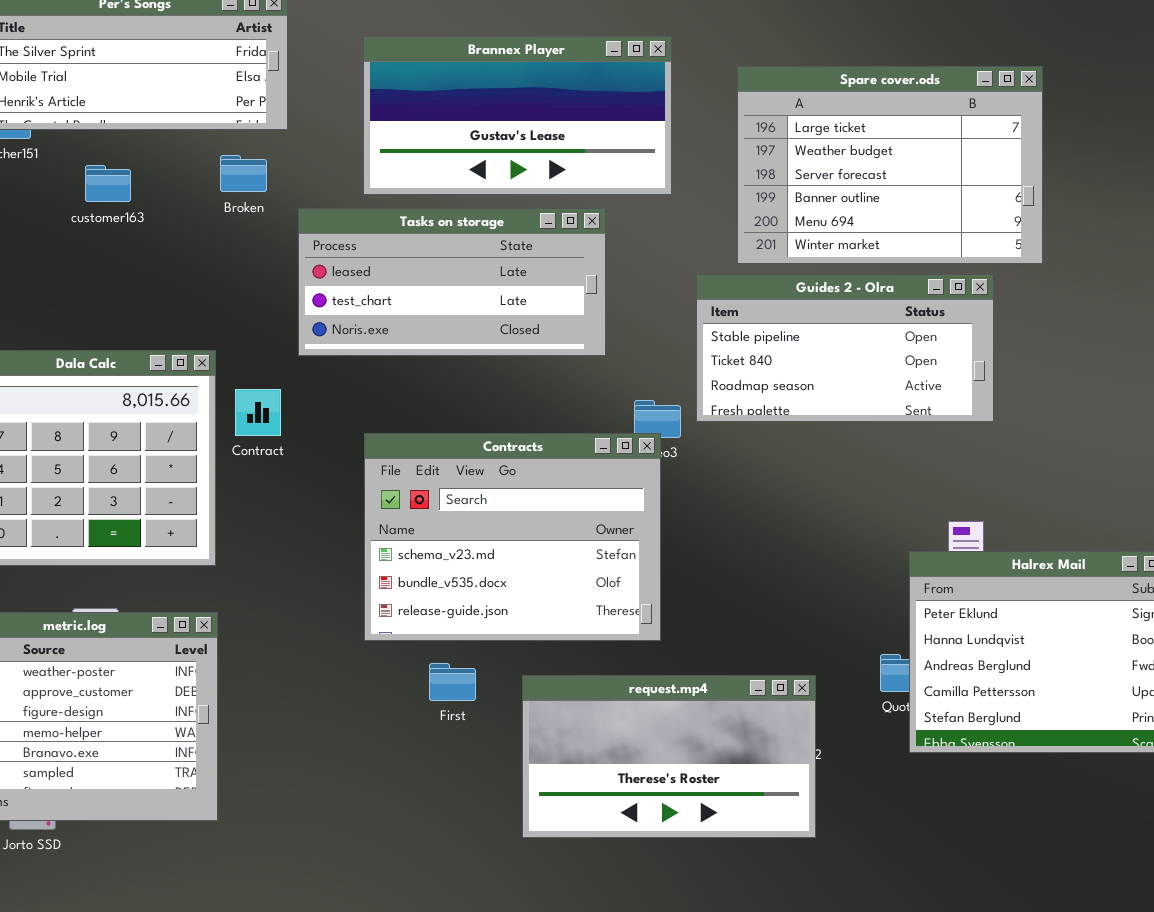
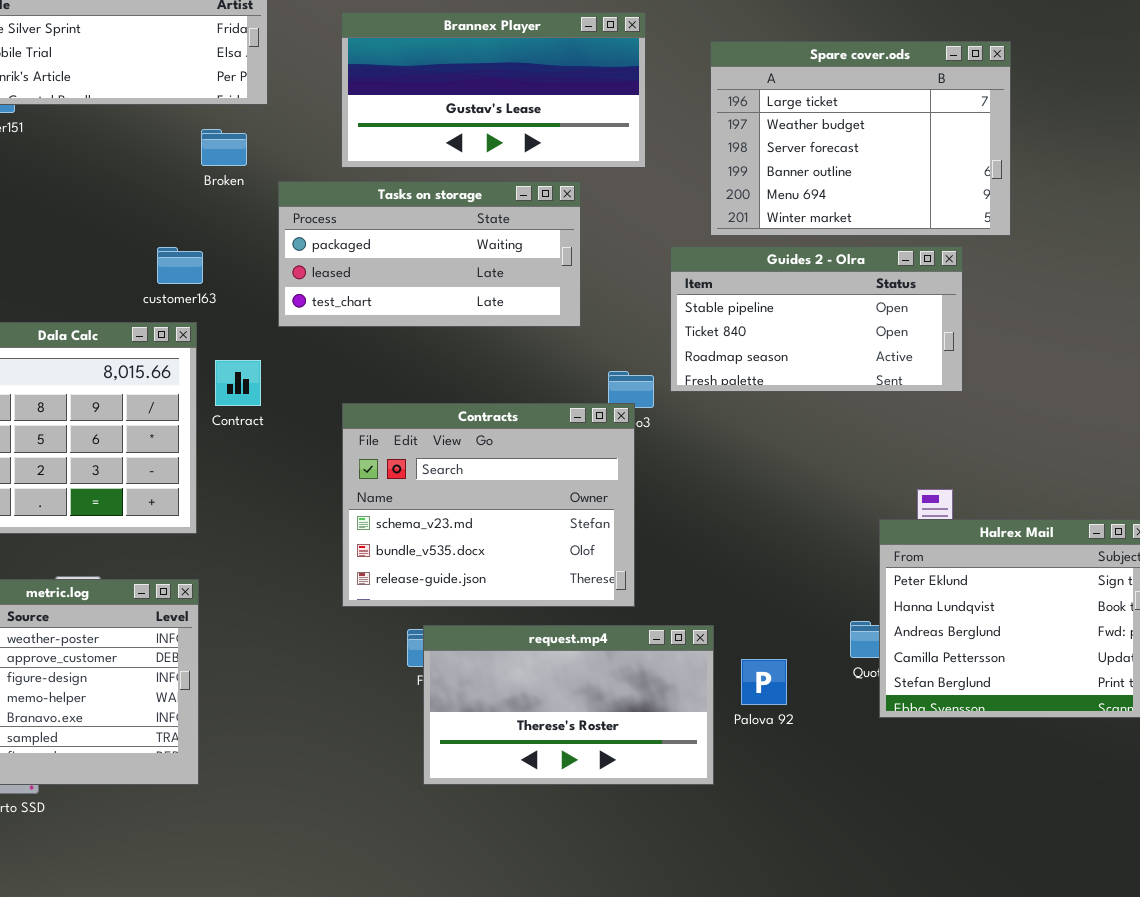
customer163: [85,165,131,202] -> [157,247,203,284], moved
Tasks on storage: [298,208,606,356] -> [278,181,581,327], scrolled up 1 row
request.mp4: [522,675,816,838] -> [423,625,714,785], moved

